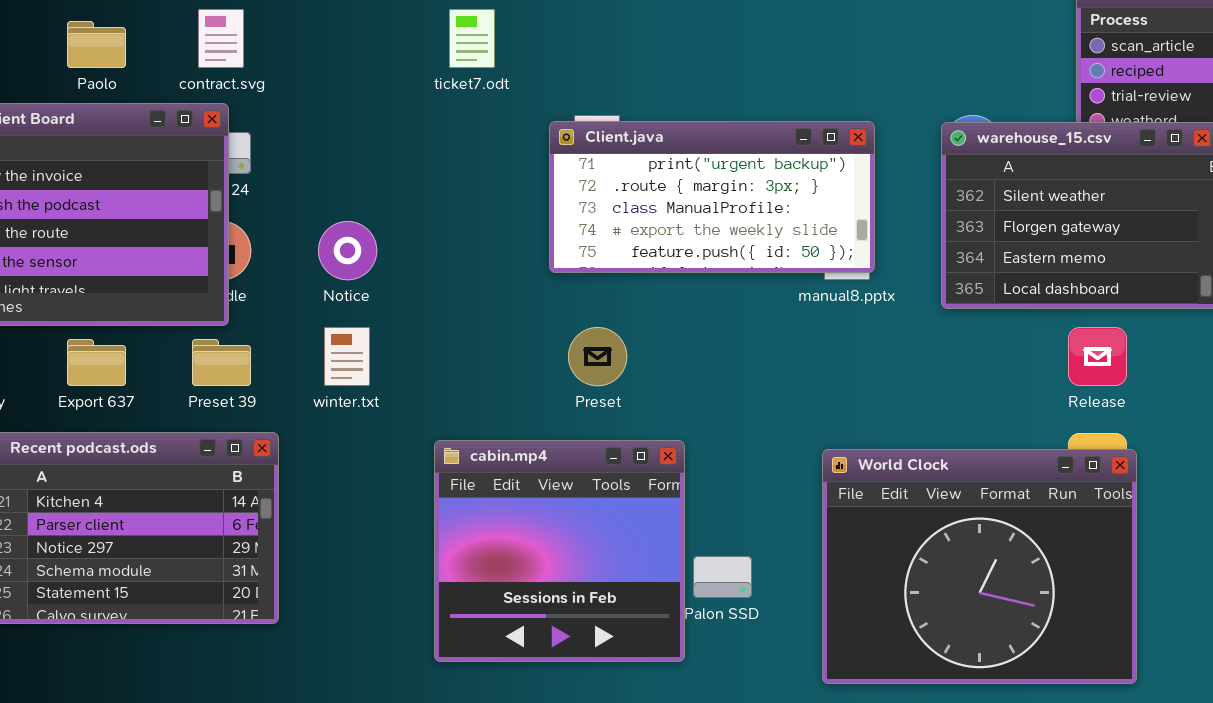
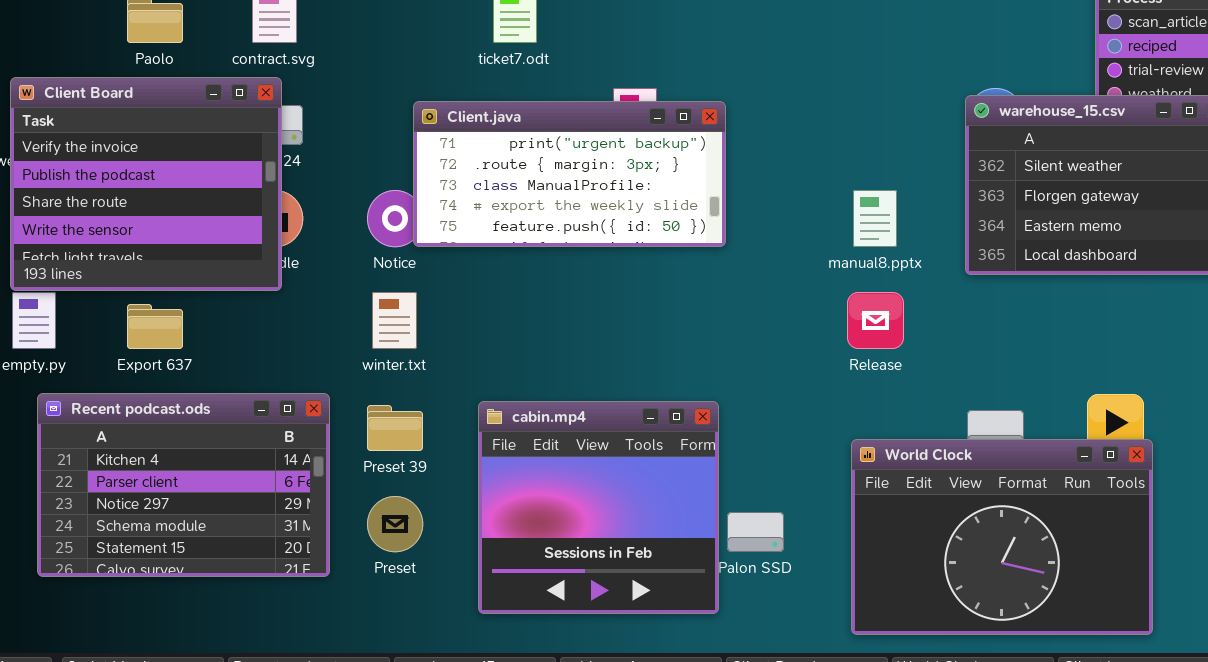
Client.java: [549,121,875,273] -> [413,101,726,247], moved
Preset: [568,327,627,386] -> [367,496,423,552], moved
Release: [1068,327,1127,386] -> [847,292,904,349], moved
Preset 39: [192,339,251,386] -> [367,405,423,451], moved
World Clock: [822,449,1137,684] -> [851,439,1153,635], resized

